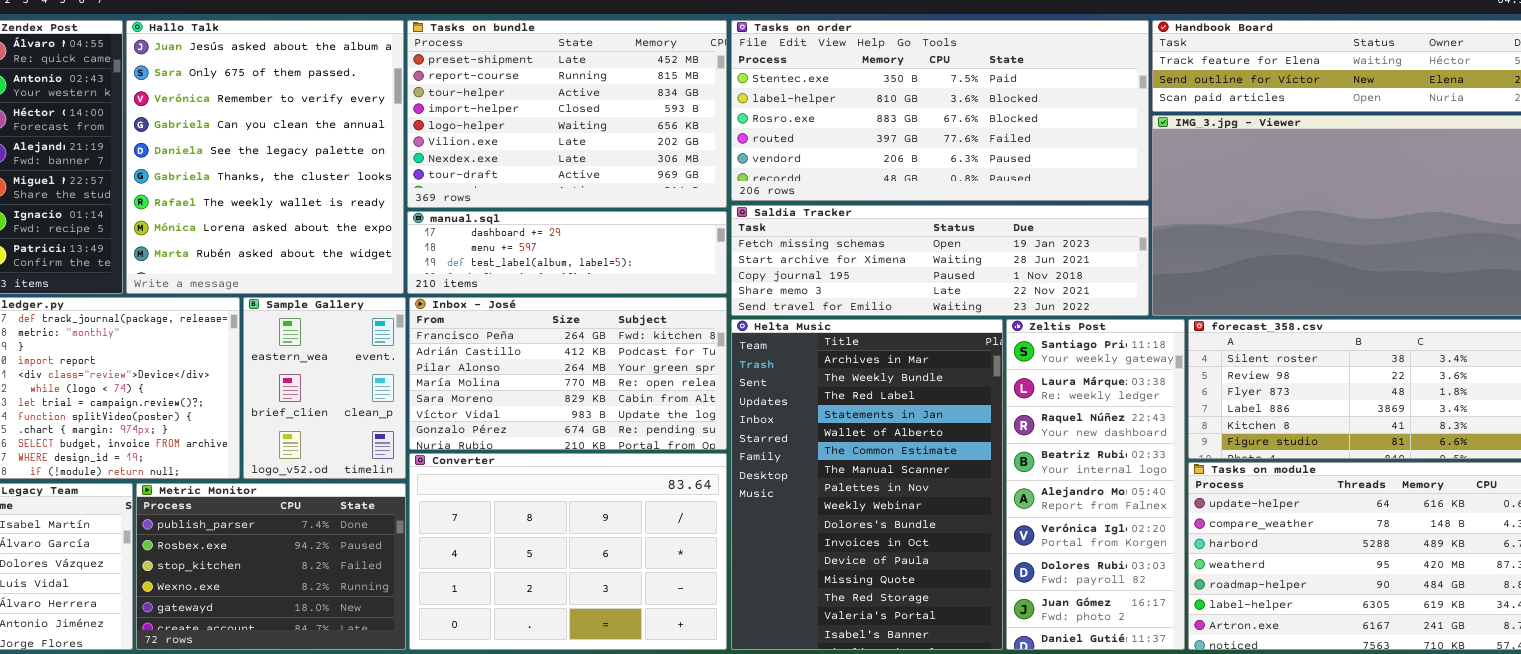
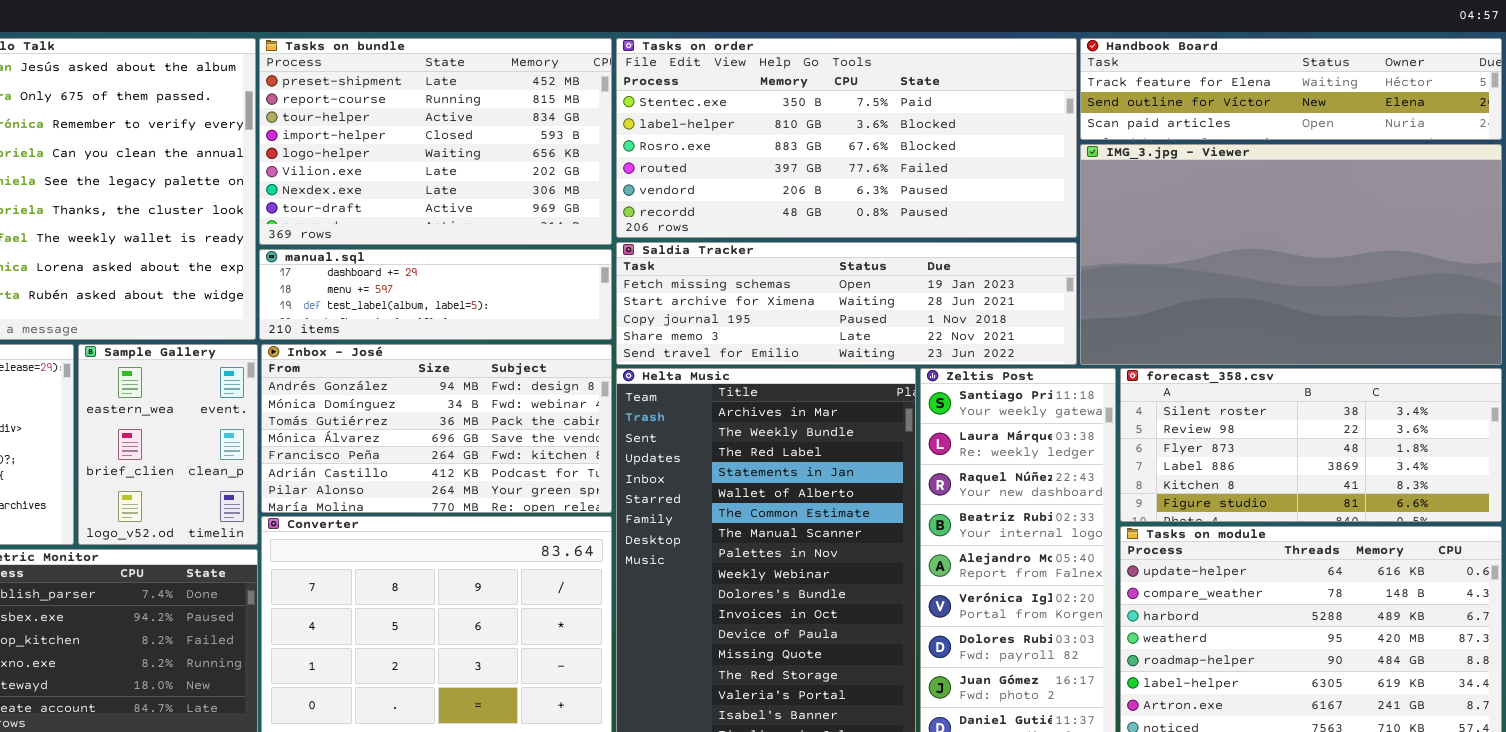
Inbox - José: [409,297,727,450] -> [261,344,612,513], scrolled up 4 rows

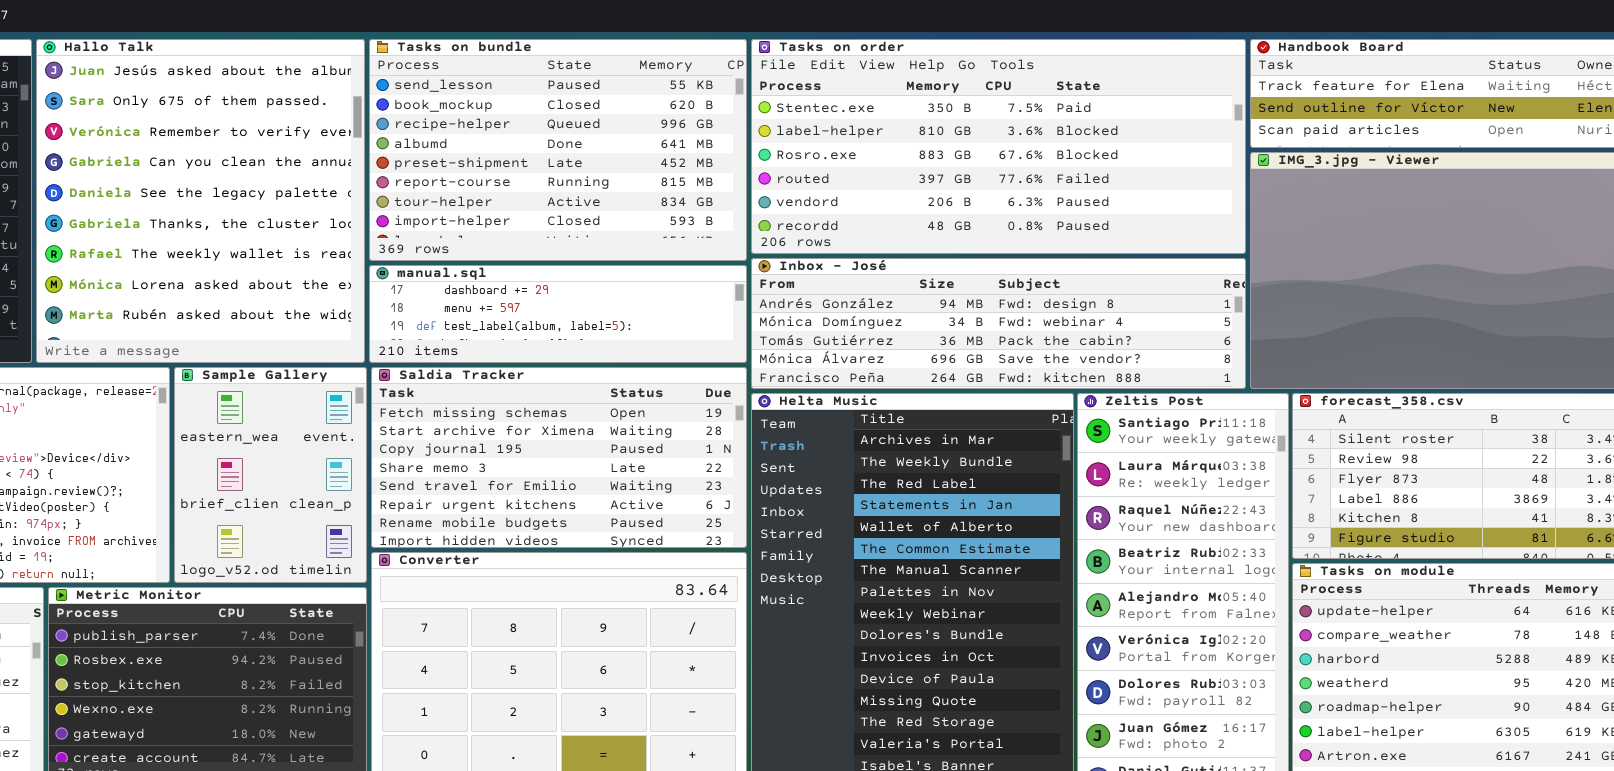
Tasks on bundle: [259,38,612,245] -> [369,39,747,261], scrolled up 4 rows
Saldia Tracker: [616,242,1077,365] -> [371,367,747,548], moved, resized
Inbox - José: [261,344,612,513] -> [751,258,1246,389], moved, resized

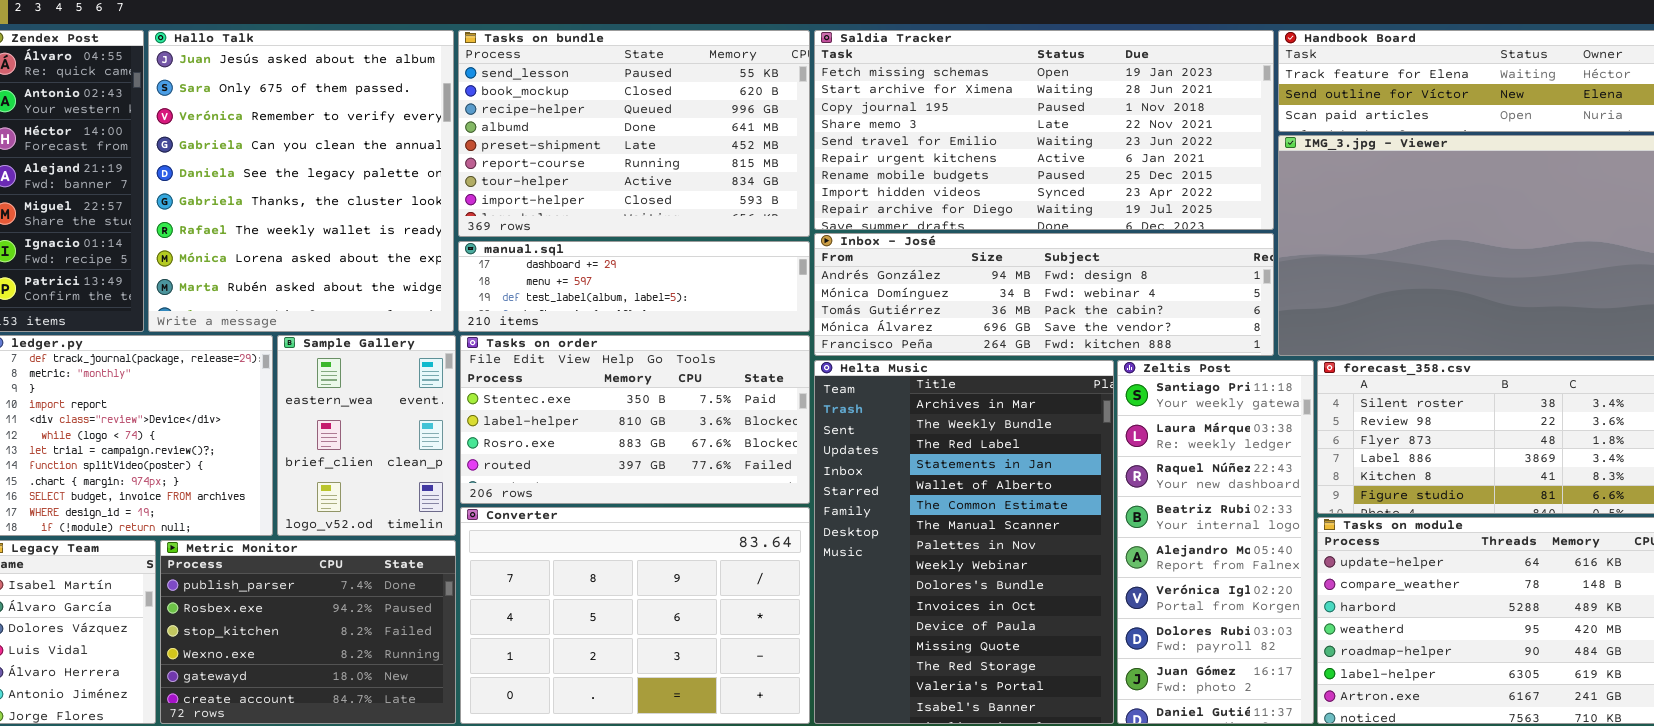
Tasks on order: [751,39,1246,254] -> [460,335,810,504], moved, resized
Saldia Tracker: [371,367,747,548] -> [814,30,1274,230], moved, resized

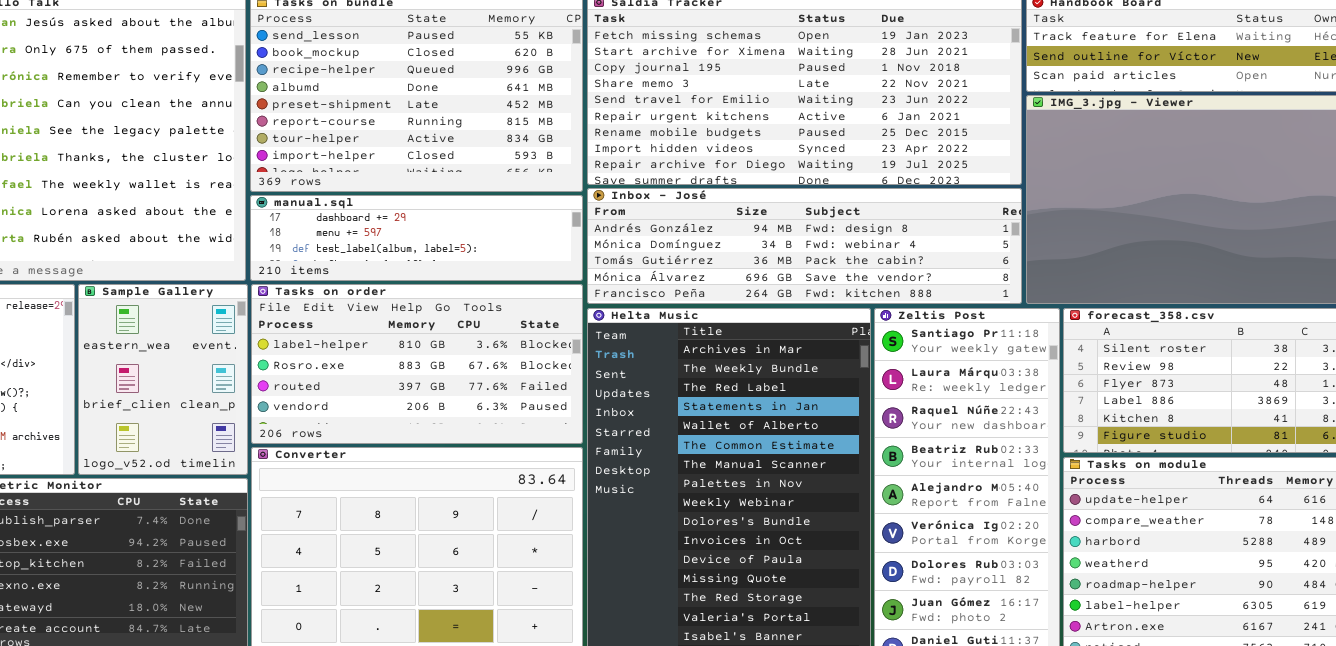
Tasks on order: [460,335,810,504] -> [251,284,583,444], scrolled down 1 row

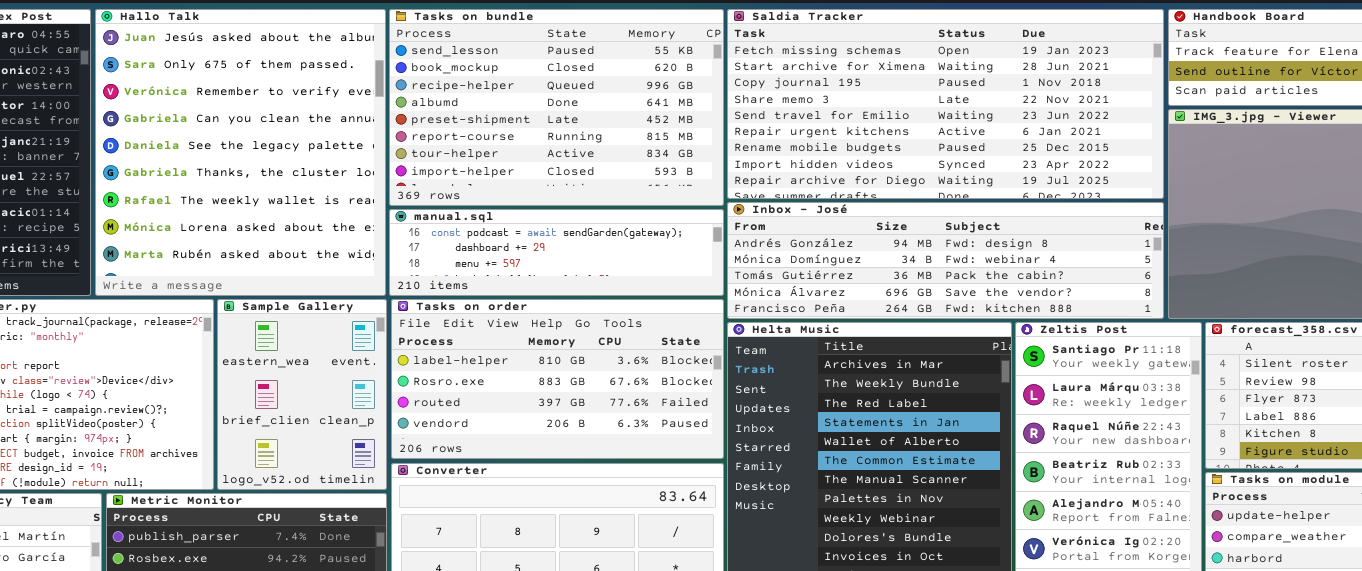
manual.sql: [250,195,583,281] -> [389,209,724,296], scrolled up 1 row

